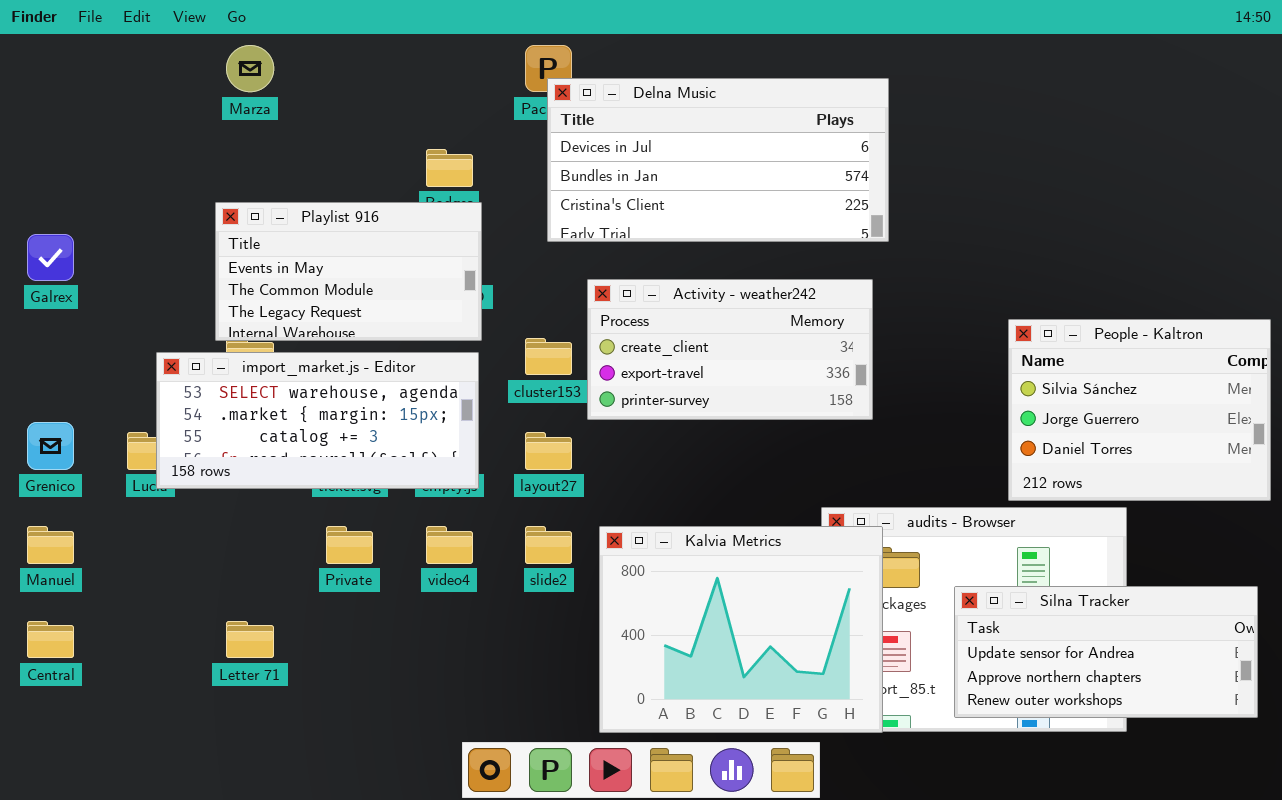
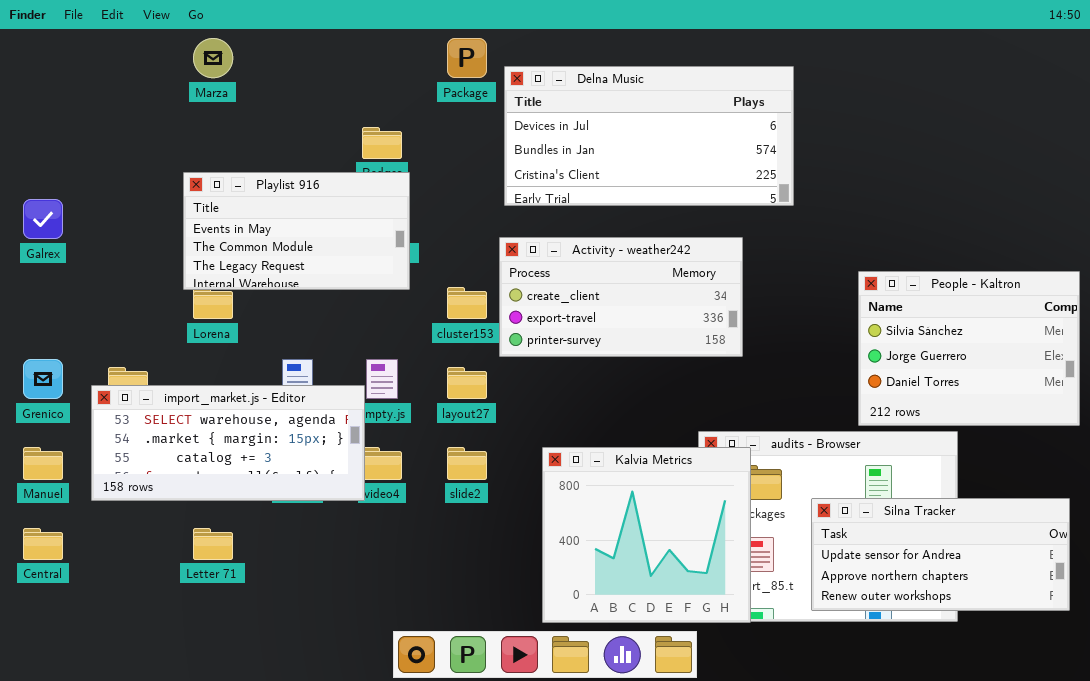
Delna Music: [547,78,889,242] -> [504,66,794,206], moved
import_market.js - Editor: [156,352,479,489] -> [91,385,365,501], moved
Kalvia Metrics: [599,526,883,733] -> [542,447,751,623], resized

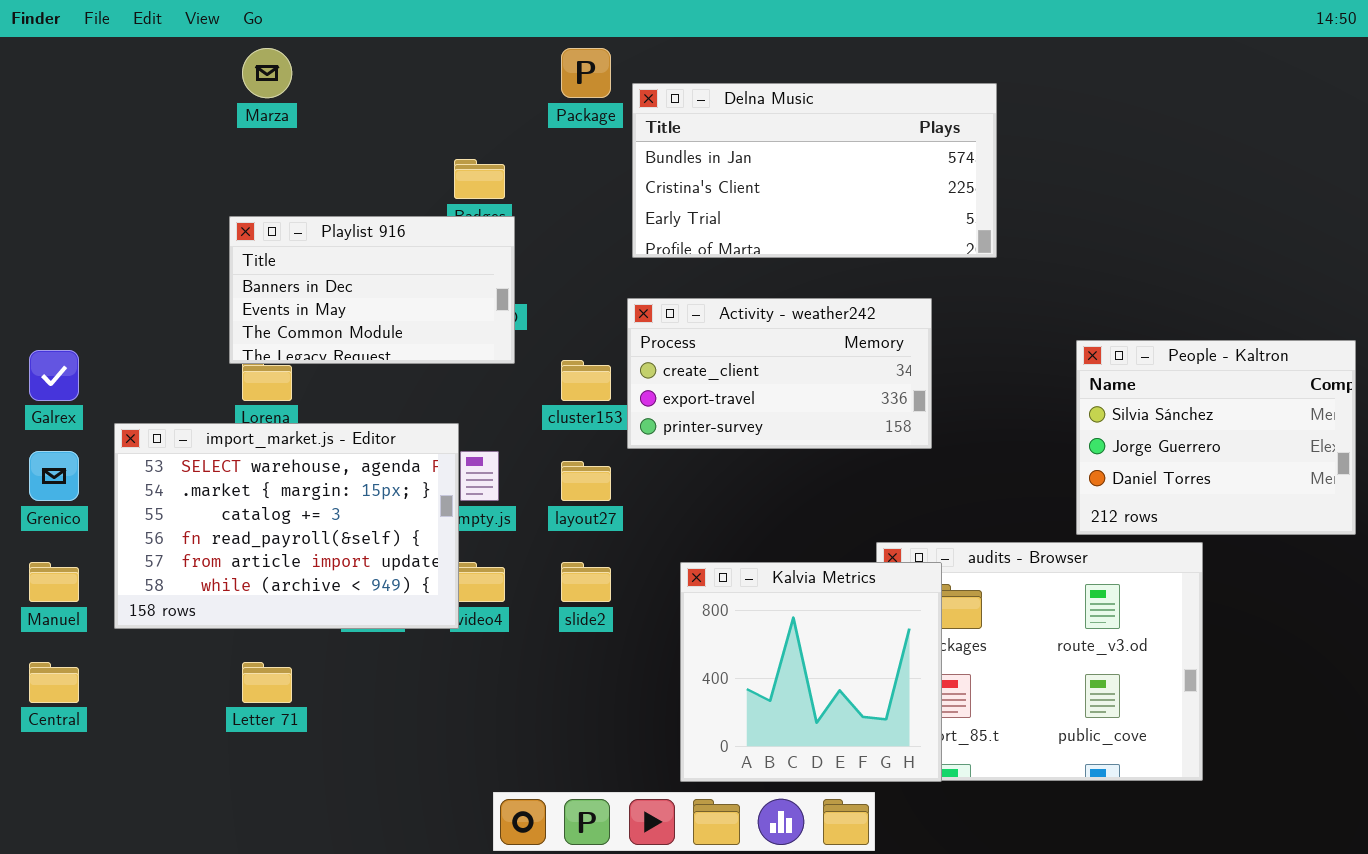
Delna Music: [504,66,794,206] -> [632,83,997,258], scrolled down 1 row
Playlist 916: [183,172,410,290] -> [229,216,515,364], scrolled up 1 row
Galrex: [23,199,63,239] -> [29,350,79,401], moved
import_market.js - Editor: [91,385,365,501] -> [114,423,459,629], resized
Silna Tracker: [811,498,1070,611] -> none, closed

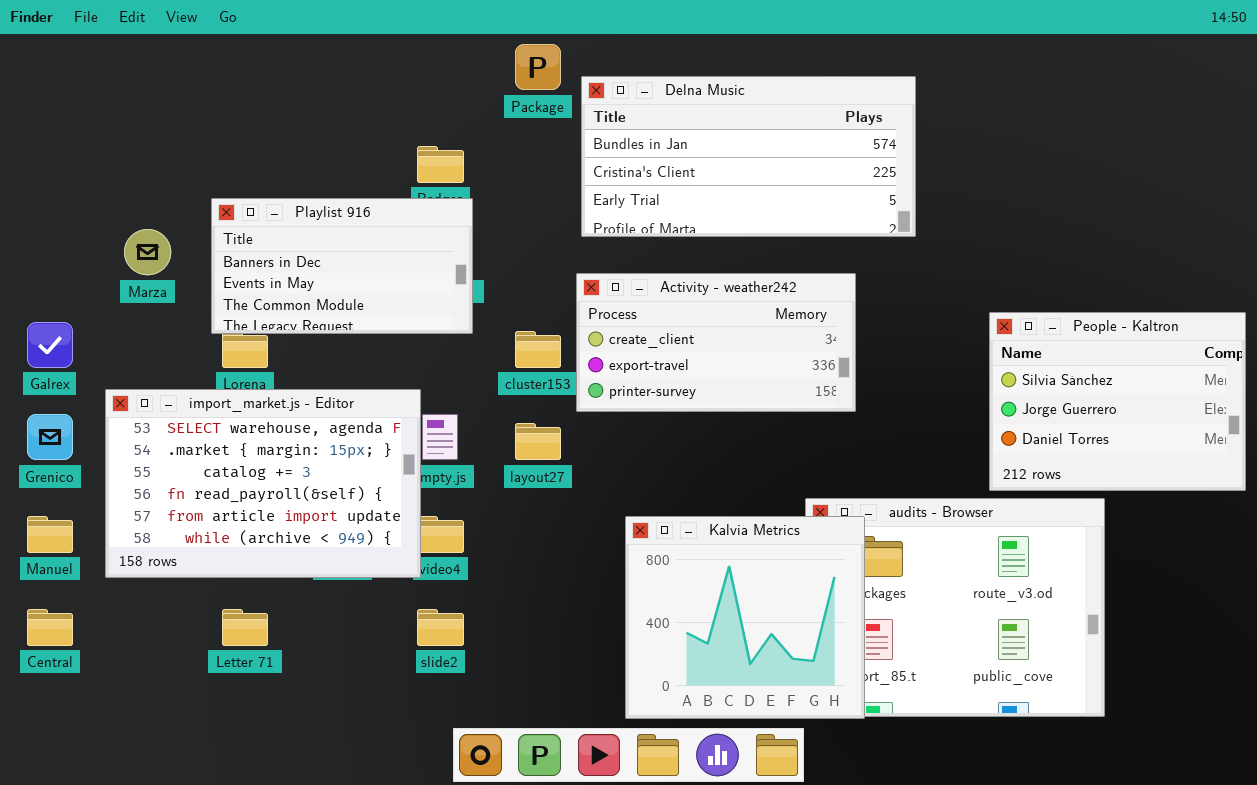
Marza: [242,48,292,98] -> [124,229,171,275], moved
slide2: [561,562,611,602] -> [417,609,464,646], moved

